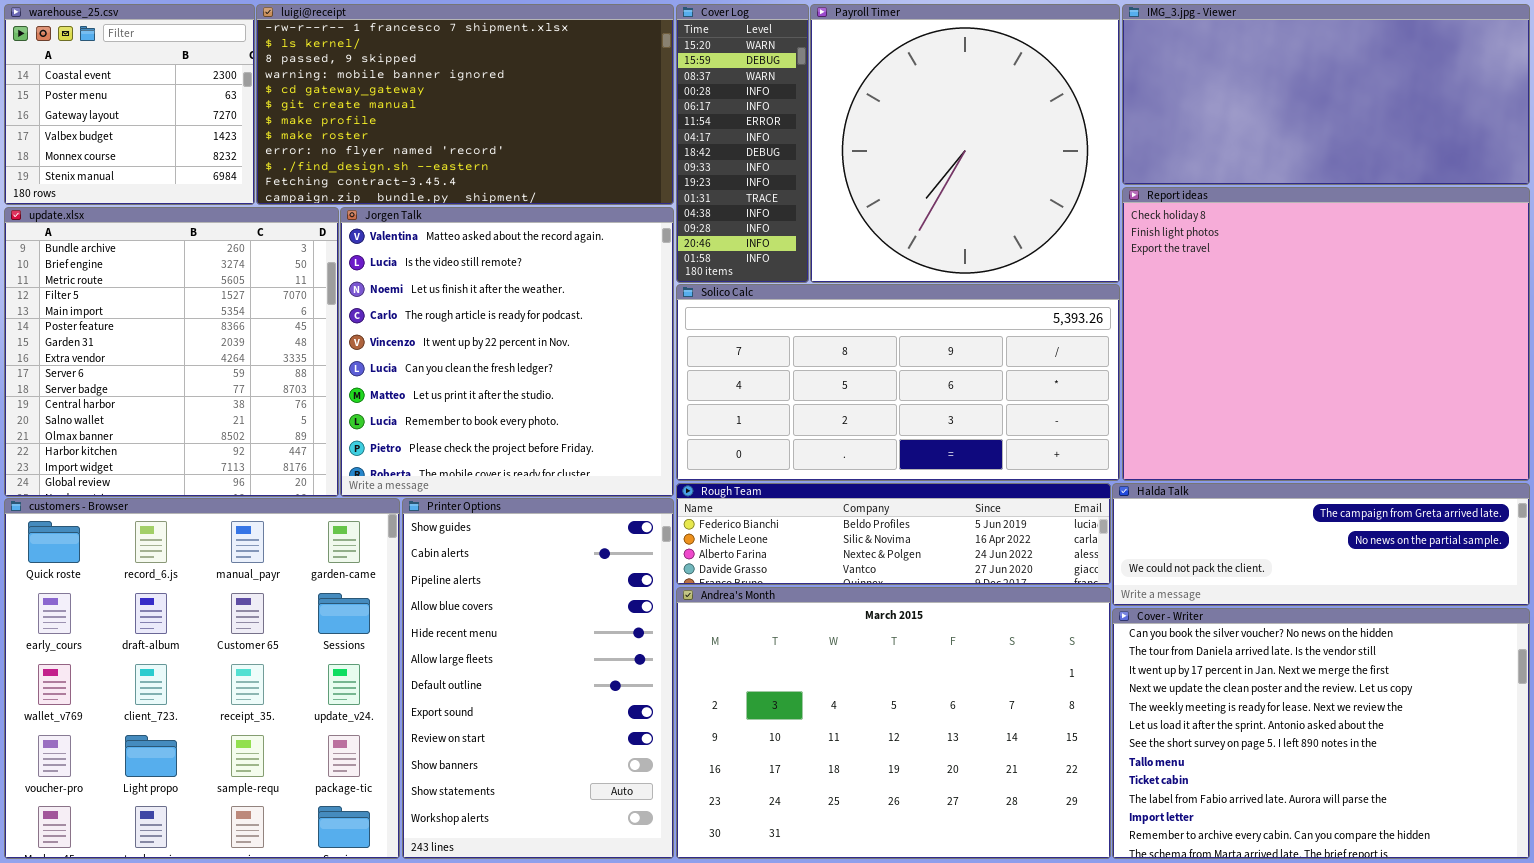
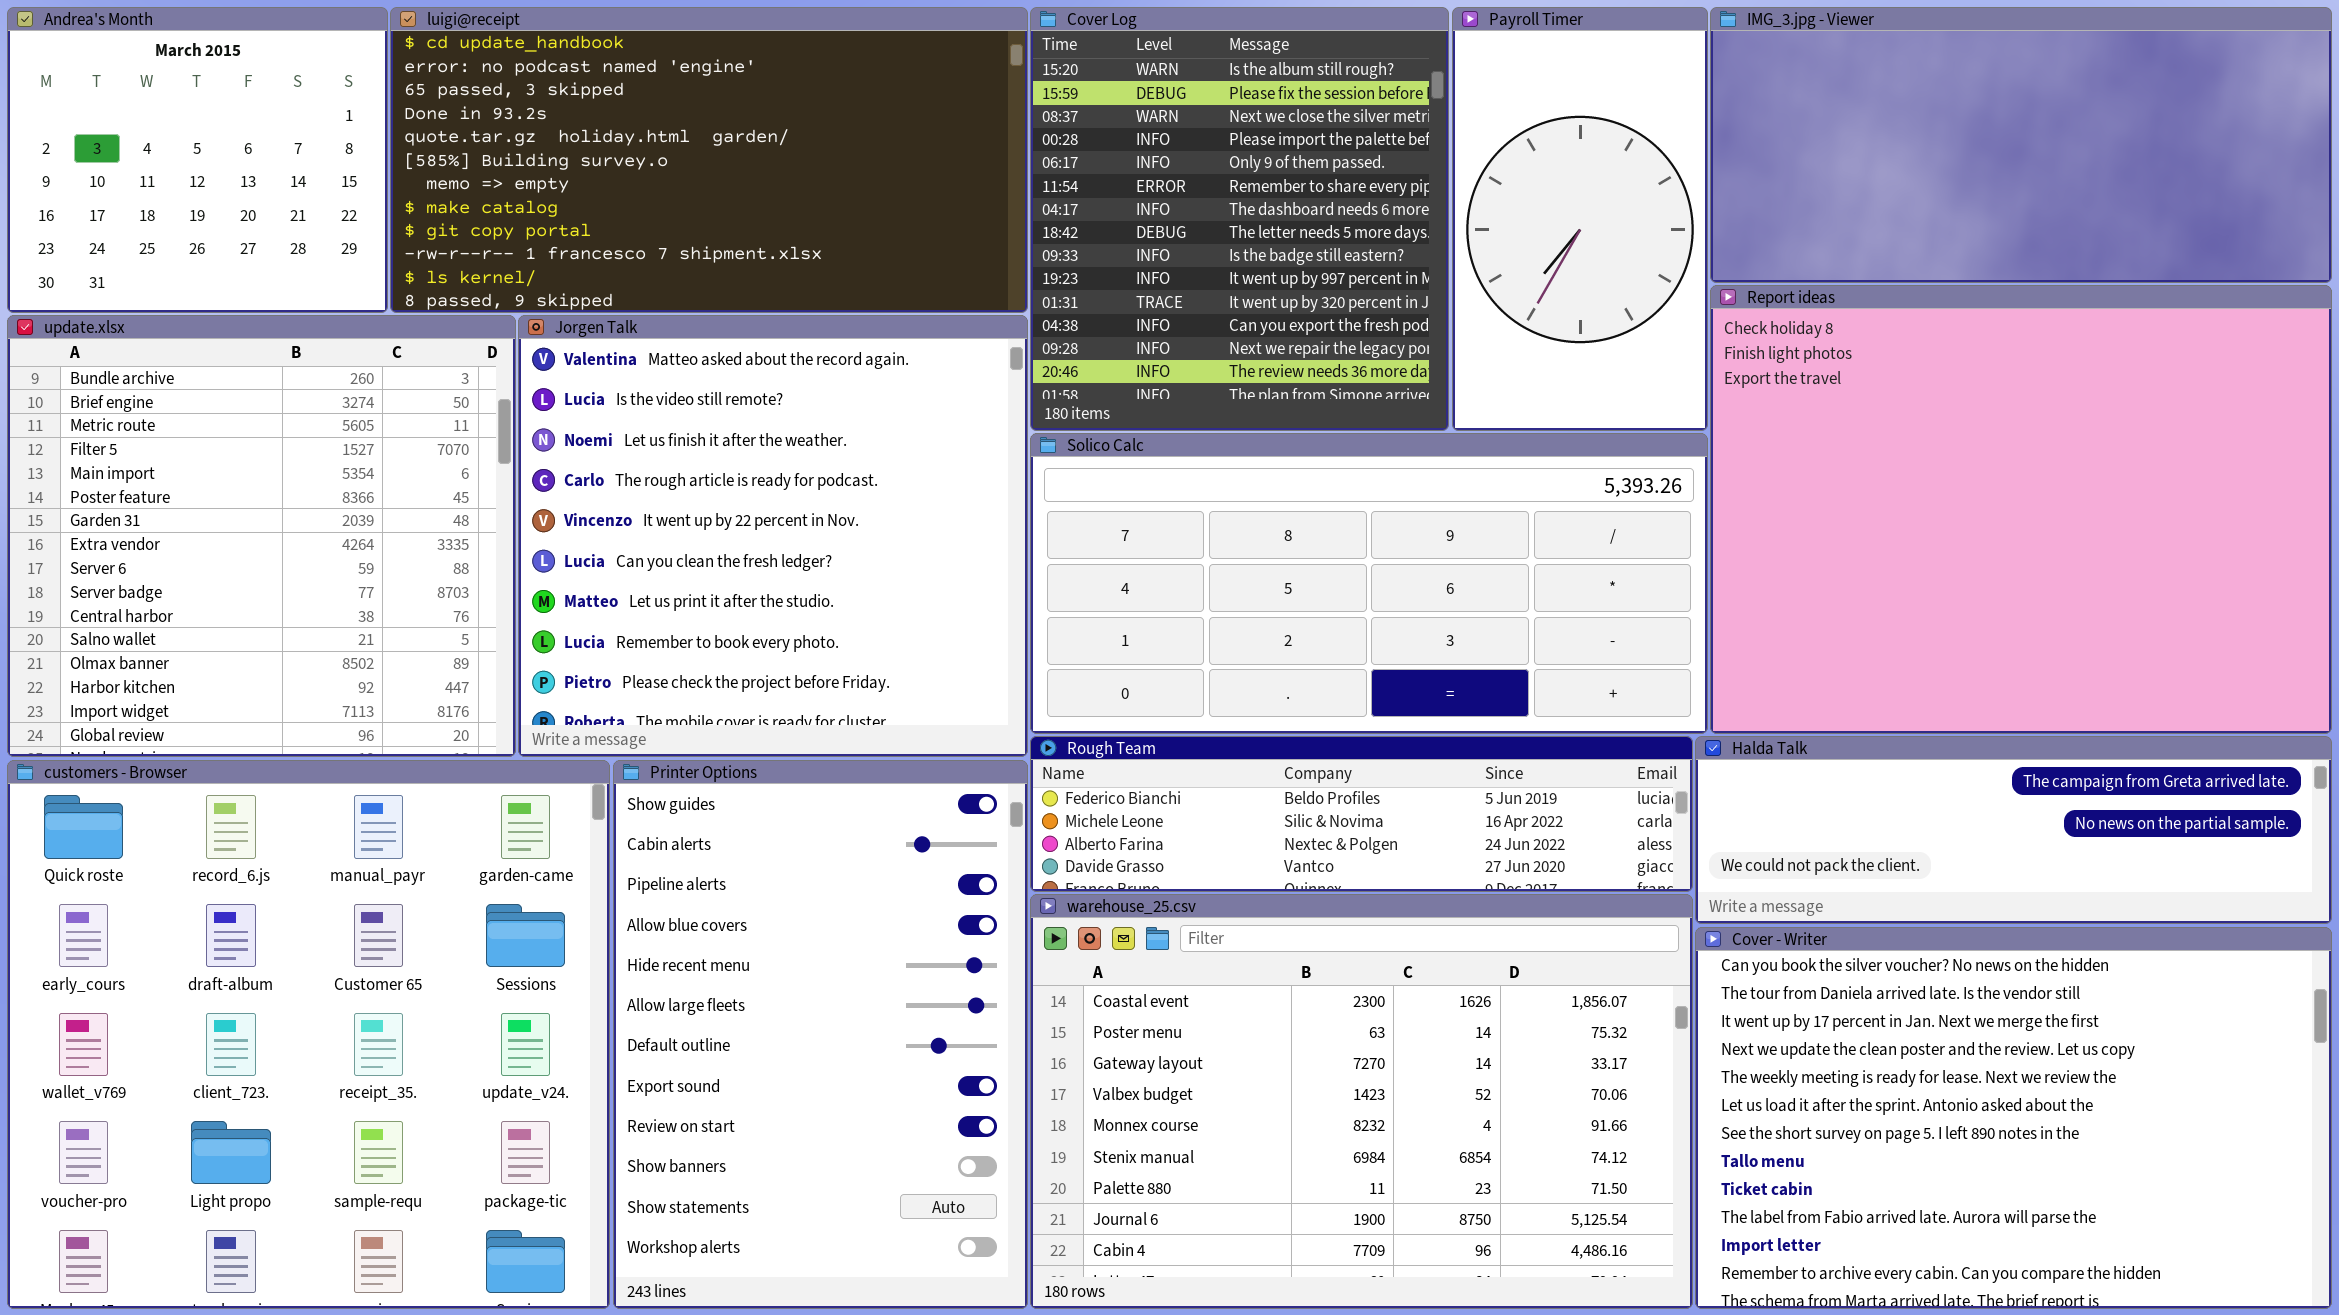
warehouse_25.csv: [4,4,255,205] -> [1030,894,1693,1309], moved, resized
luigi@receipt: [256,4,674,205] -> [390,7,1028,313], scrolled up 9 rows
Cover Log: [676,4,809,283] -> [1030,7,1449,431], resized
Payroll Timer: [810,4,1120,283] -> [1452,7,1708,431], resized
Andrea's Month: [676,587,1111,859] -> [7,7,388,313], moved, resized

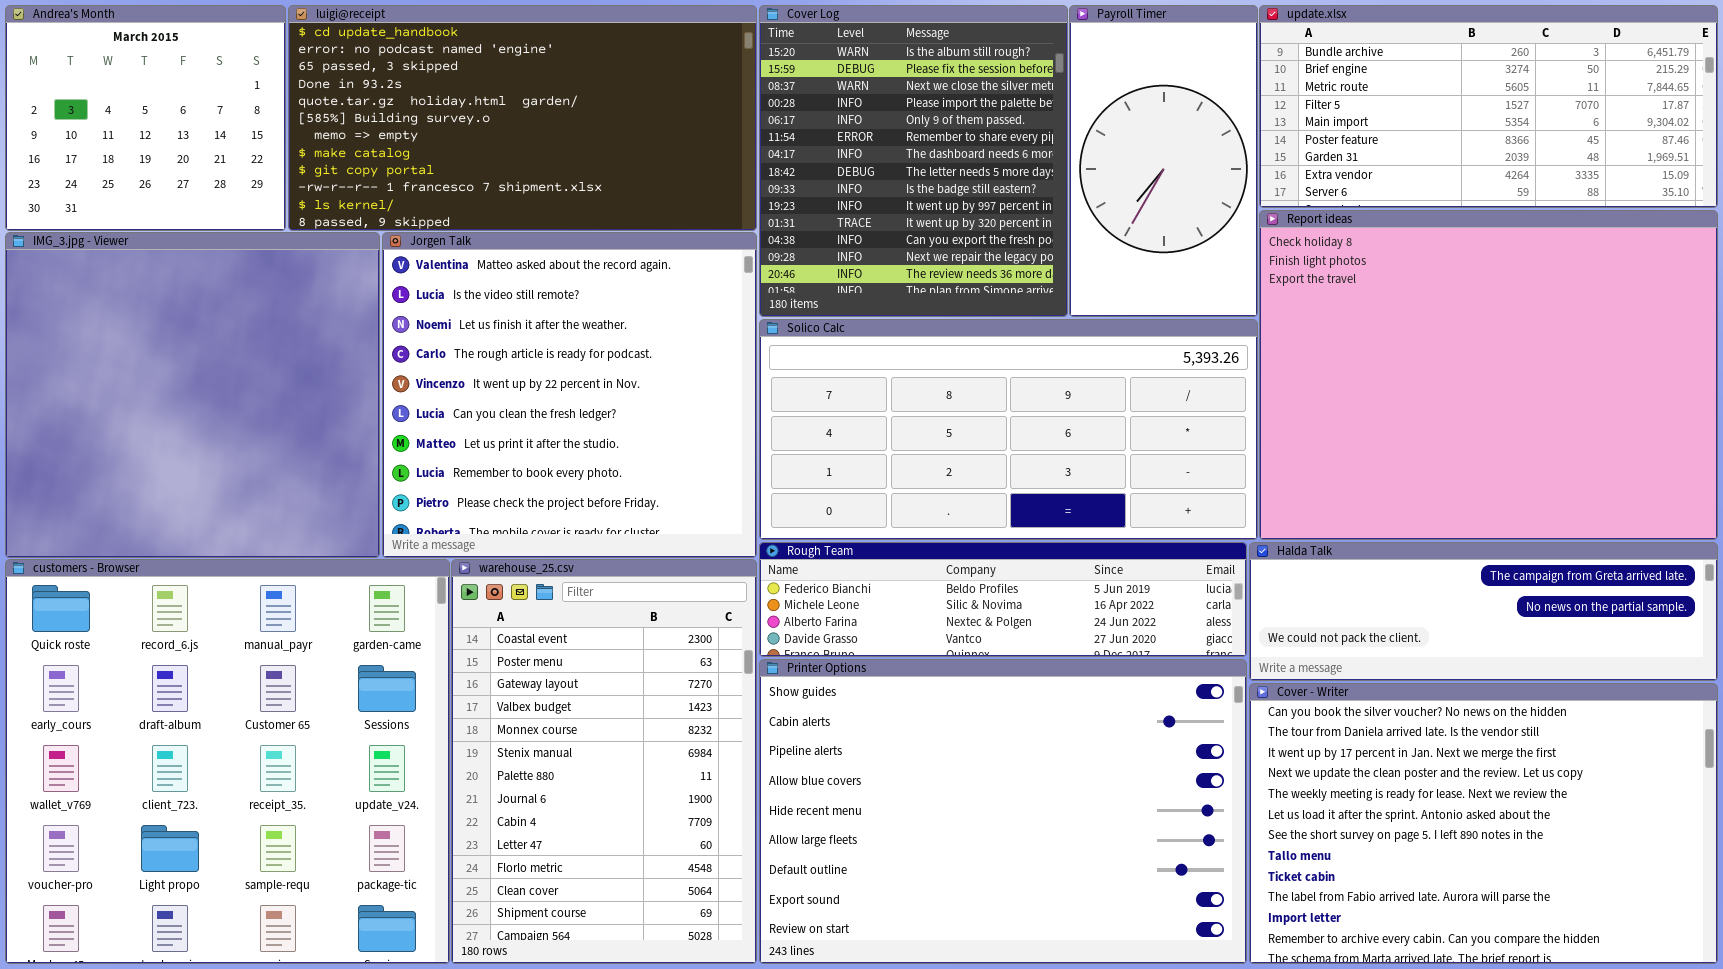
IMG_3.jpg - Viewer: [1710,7,2332,283] -> [5,232,380,558], moved, resized
update.xlsx: [7,315,516,757] -> [1259,5,1718,208], moved, resized
Printer Options: [613,760,1028,1309] -> [759,659,1247,964], moved, resized
warehouse_25.csv: [1030,894,1693,1309] -> [451,559,757,964], moved, resized

